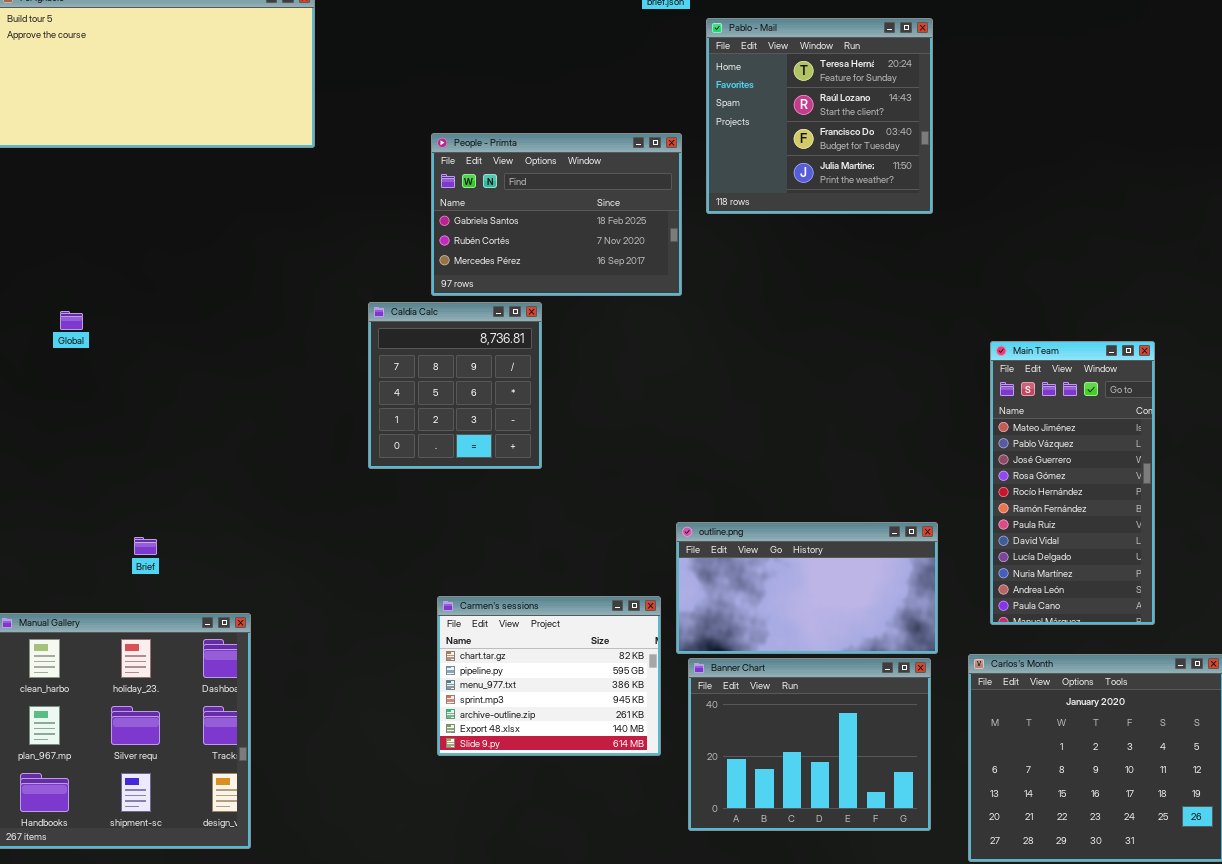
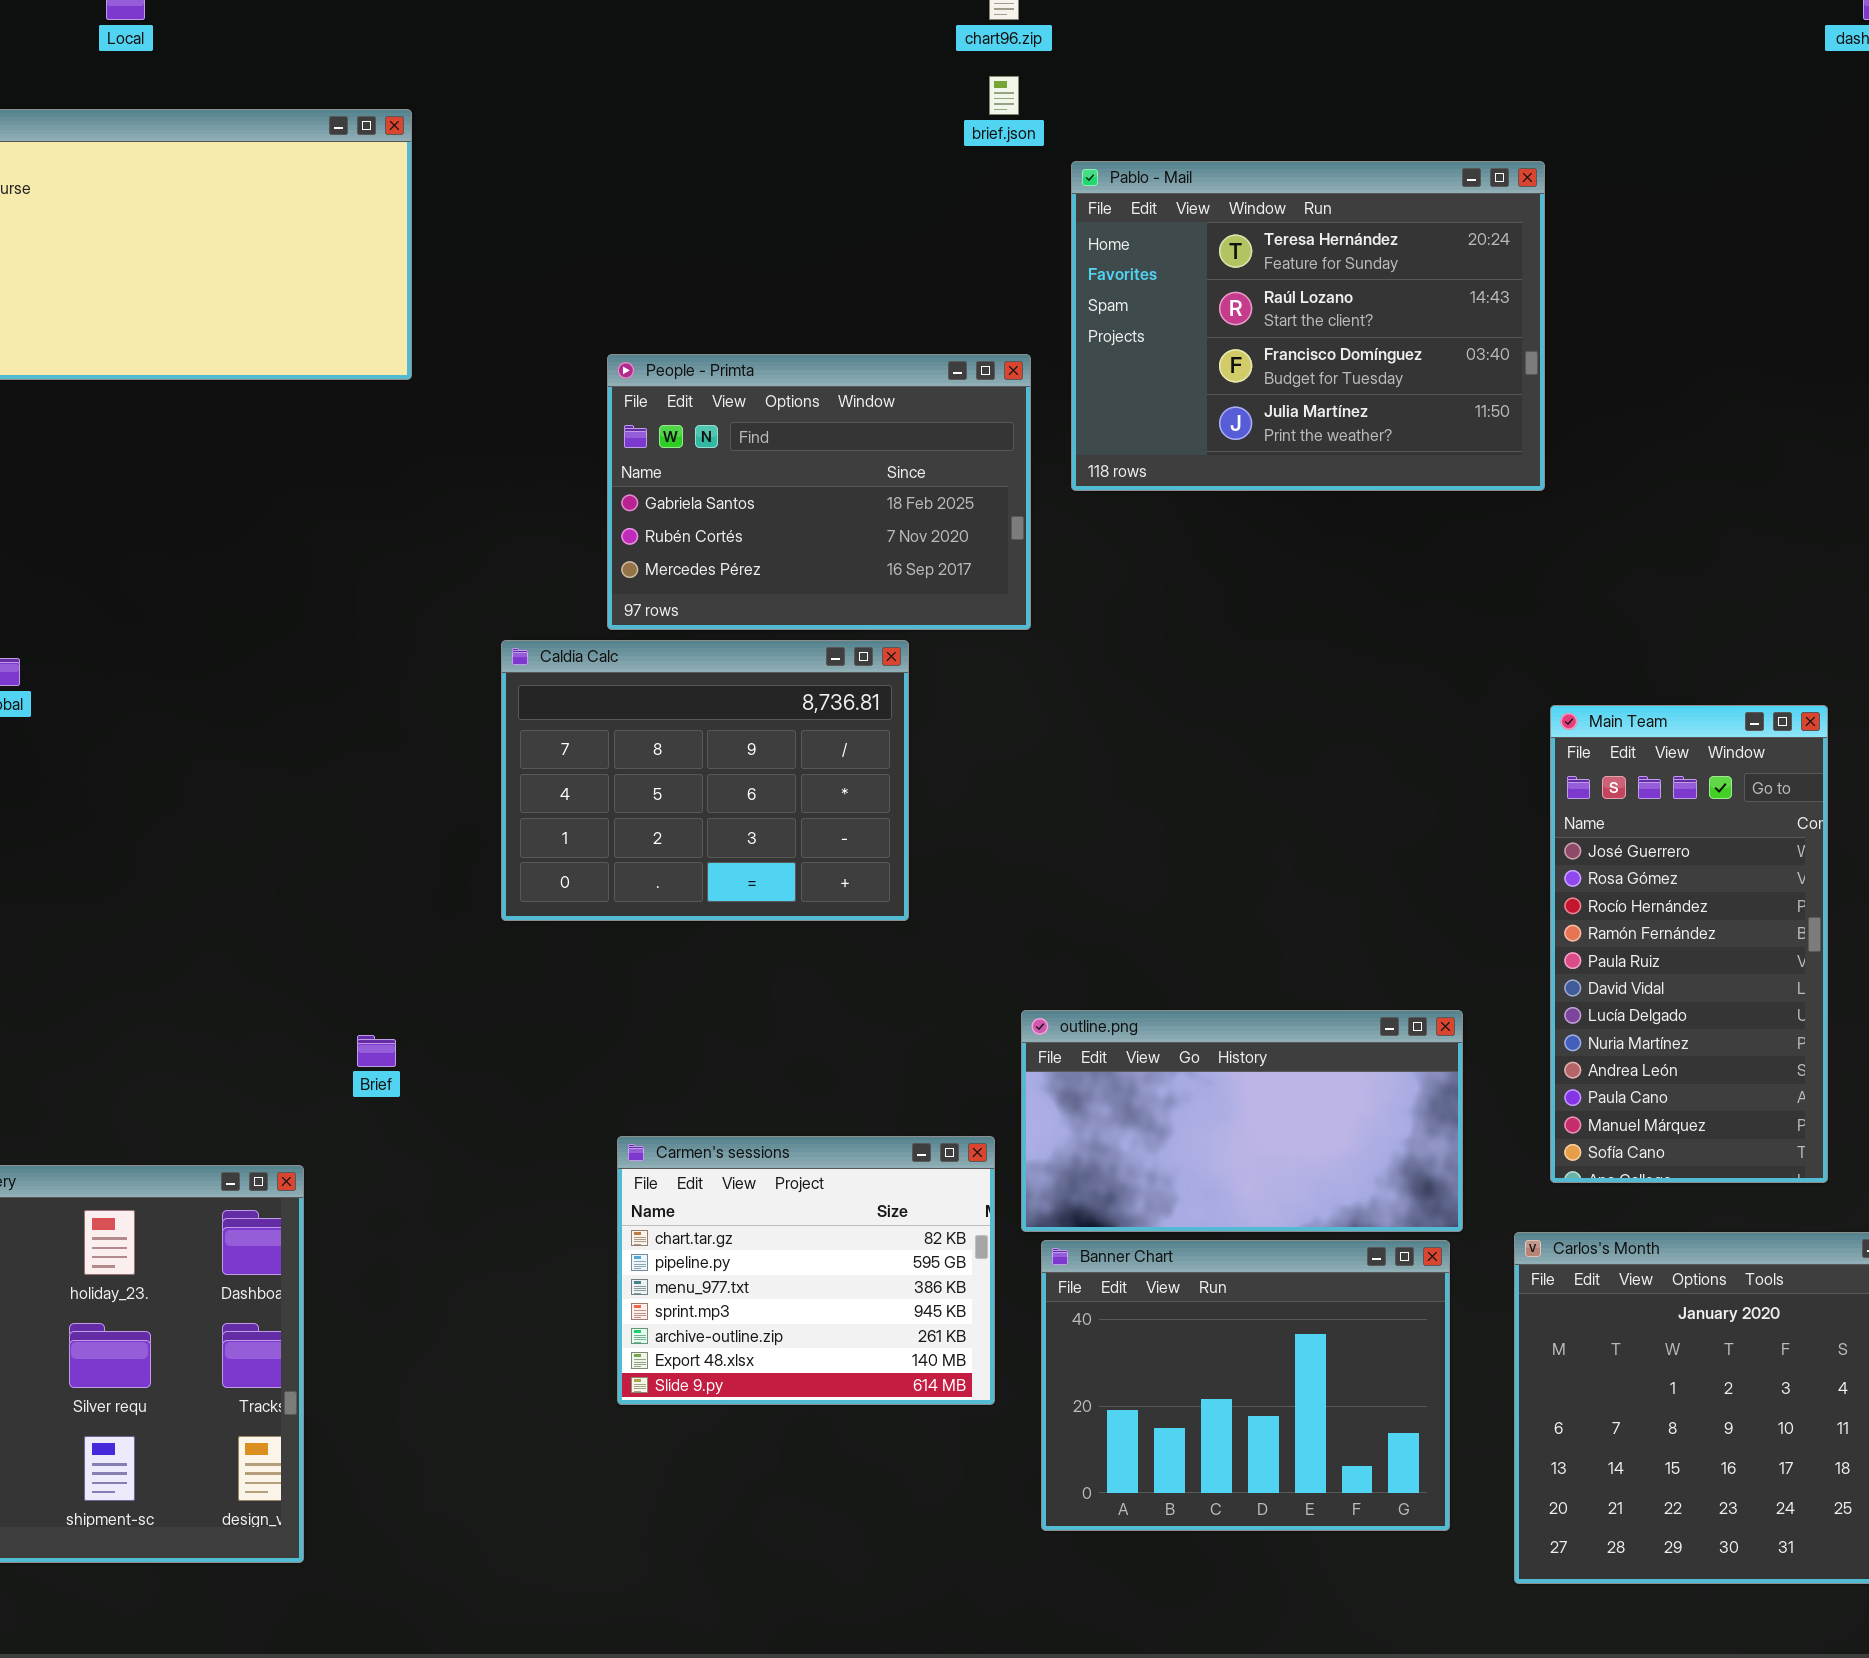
Pablo - Mail: [706,18,933,214] -> [1071,161,1545,491], resized
Caldia Calc: [368,302,542,469] -> [501,640,909,921], resized
Main Team: [990,341,1155,625] -> [1550,705,1828,1183], scrolled down 2 rows
Brief: [134,537,157,555] -> [357,1035,396,1067], moved

